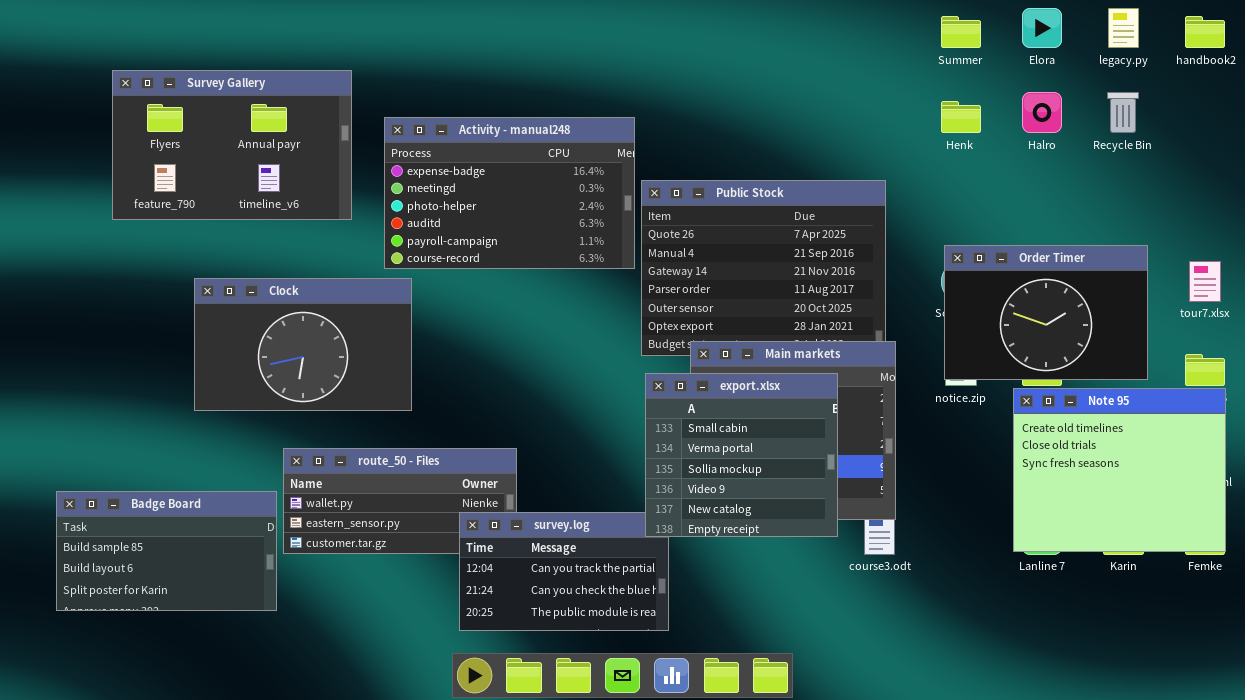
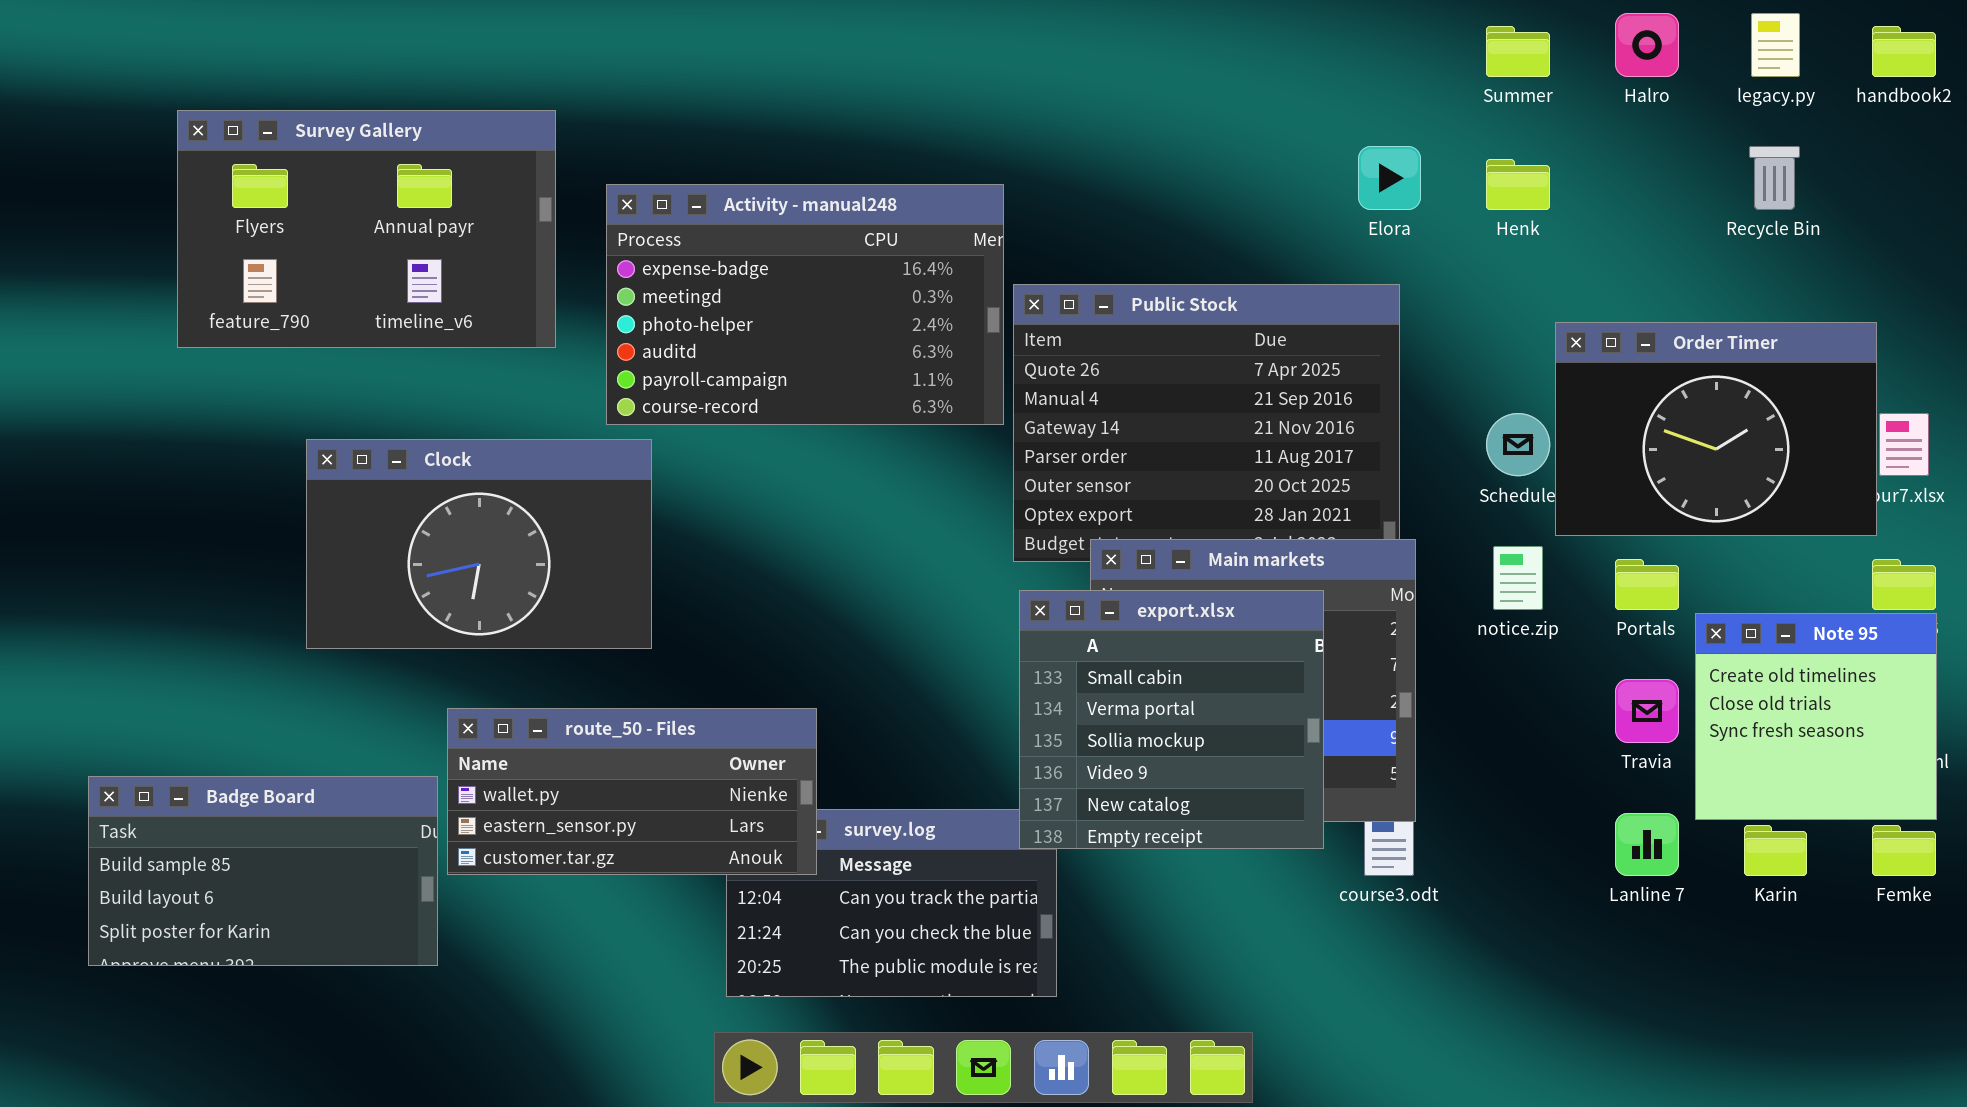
Elora: [1022,8,1062,48] -> [1358,146,1421,210], moved
Halro: [1022,92,1062,133] -> [1615,13,1679,77], moved
Order Timer: [944,245,1148,380] -> [1555,322,1877,536], moved
Note 95: [1013,388,1226,552] -> [1695,613,1937,820], resized
route_50 - Files: [283,448,517,554] -> [447,708,817,875], raised

